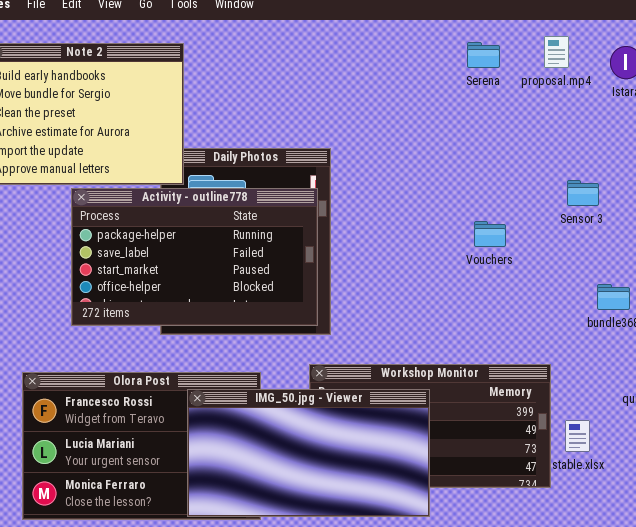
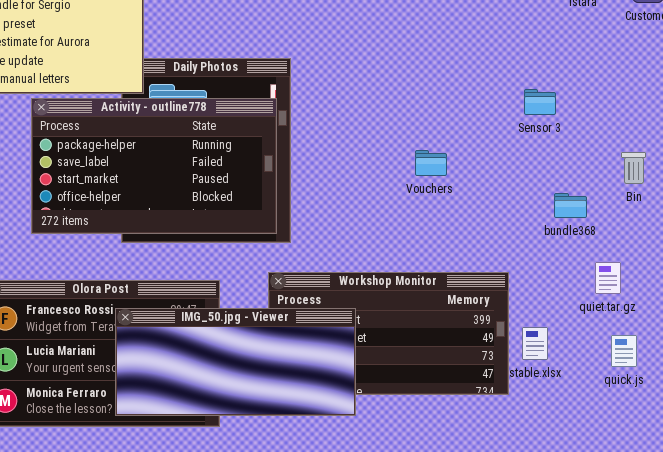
Vouchers: [474,221,506,247] -> [415,150,447,176], moved
IMG_50.jpg - Viewer: [187,389,430,517] -> [115,308,356,416], moved, resized

